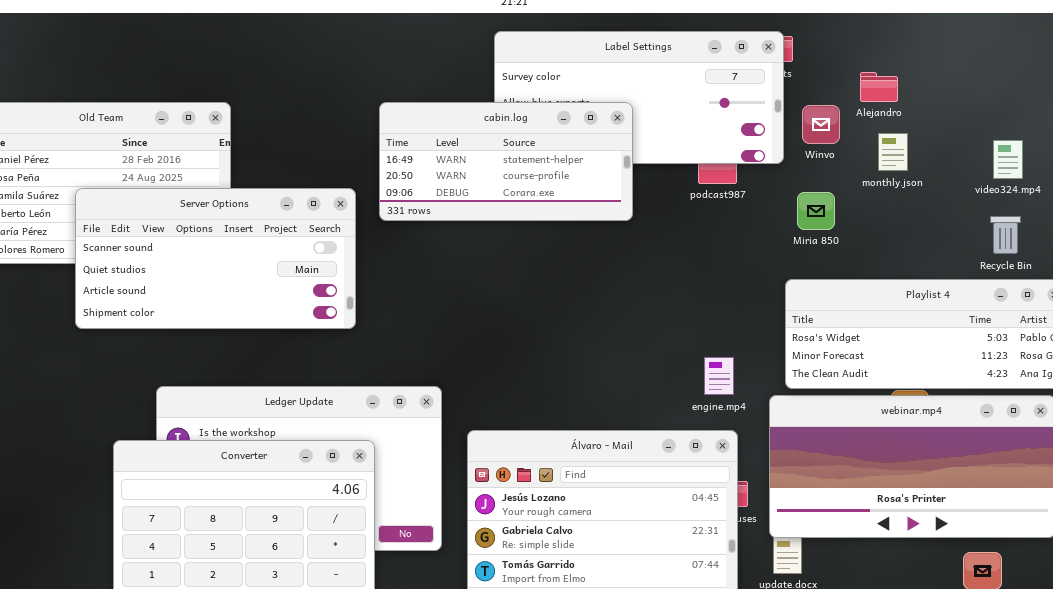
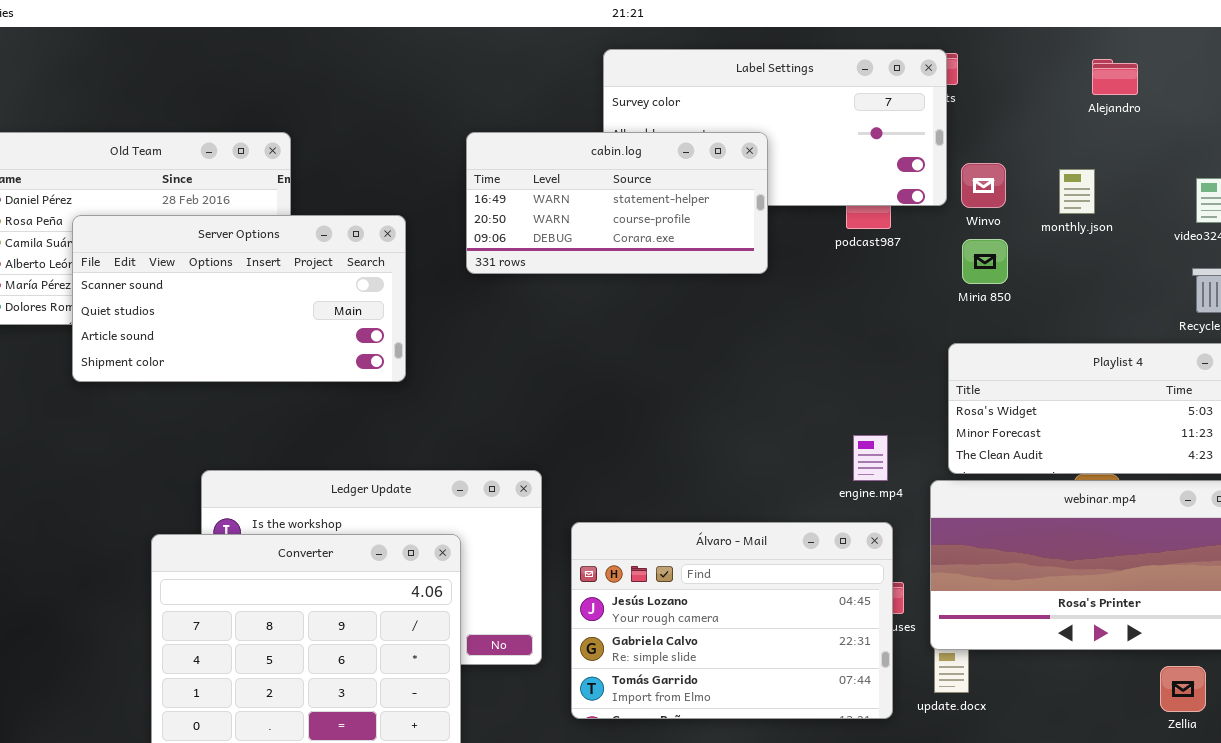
Alejandro: [860,72,898,102] -> [1092,59,1138,95], moved
Winvo: [802,105,840,144] -> [961,163,1006,208], moved
Server Options: [75,188,356,329] -> [72,215,406,382], moved

